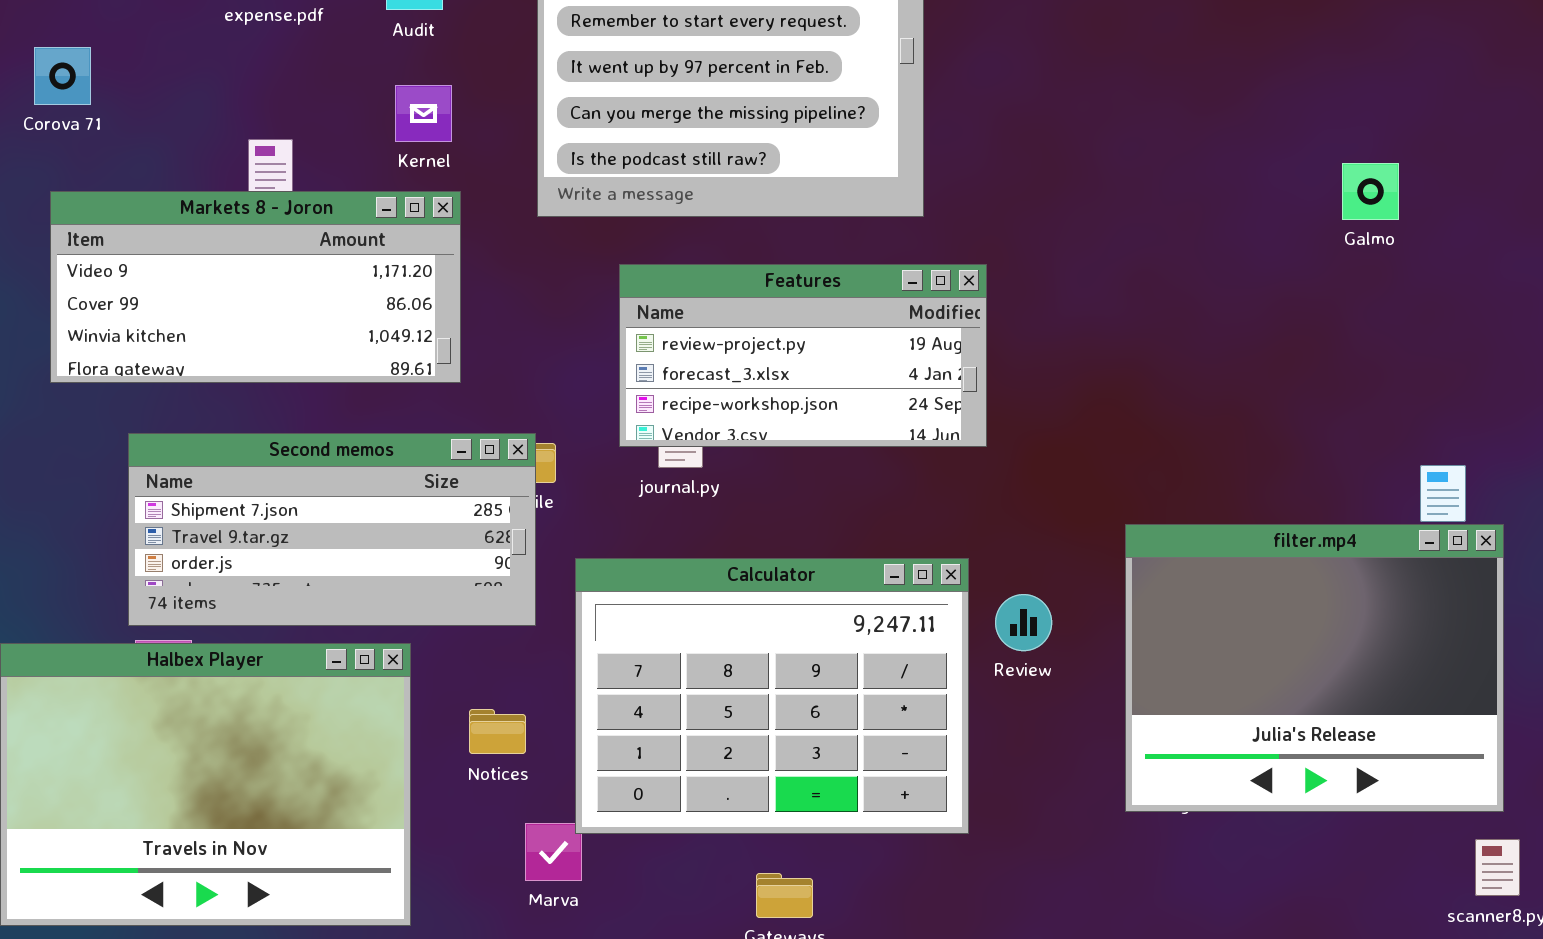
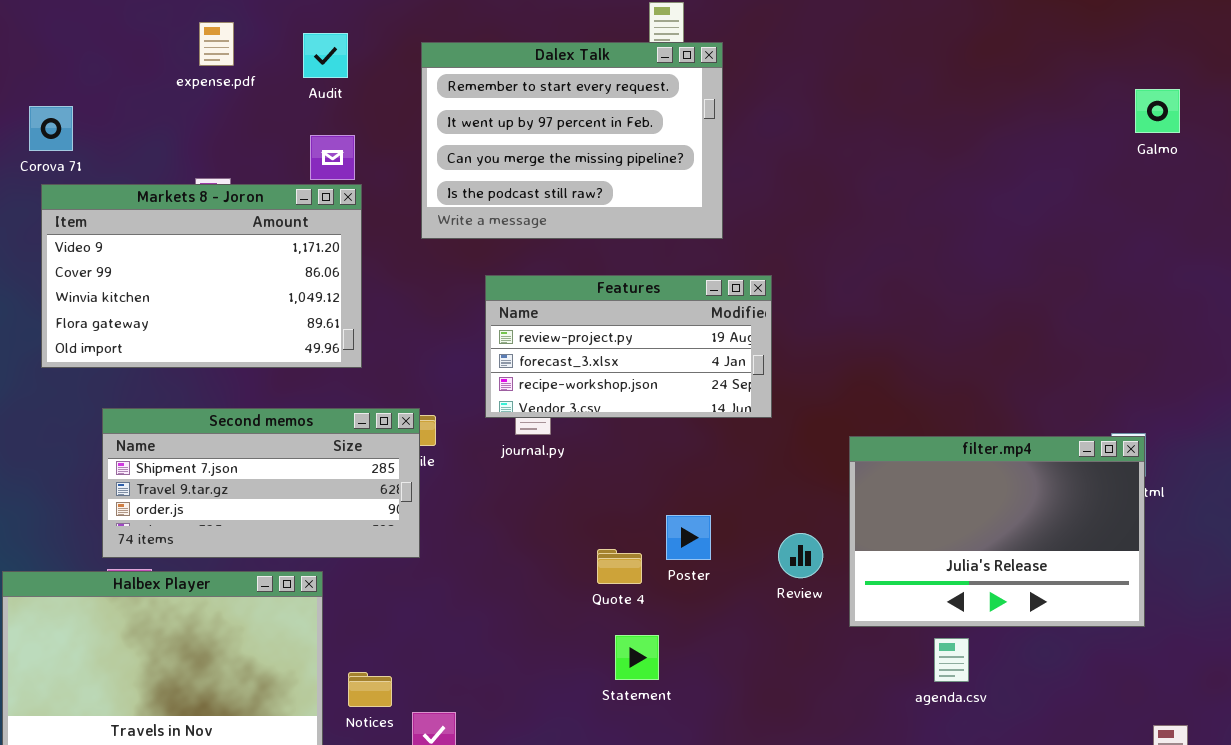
Galmo: [1342,163,1399,220] -> [1135,89,1180,133], moved
Markets 8 - Joron: [50,191,461,383] -> [41,184,362,368], resized
filter.mp4: [1125,524,1504,812] -> [849,436,1145,627], moved, resized
Calculator: [575,558,969,834] -> none, closed
Notices: [469,709,526,754] -> [348,672,392,707], moved

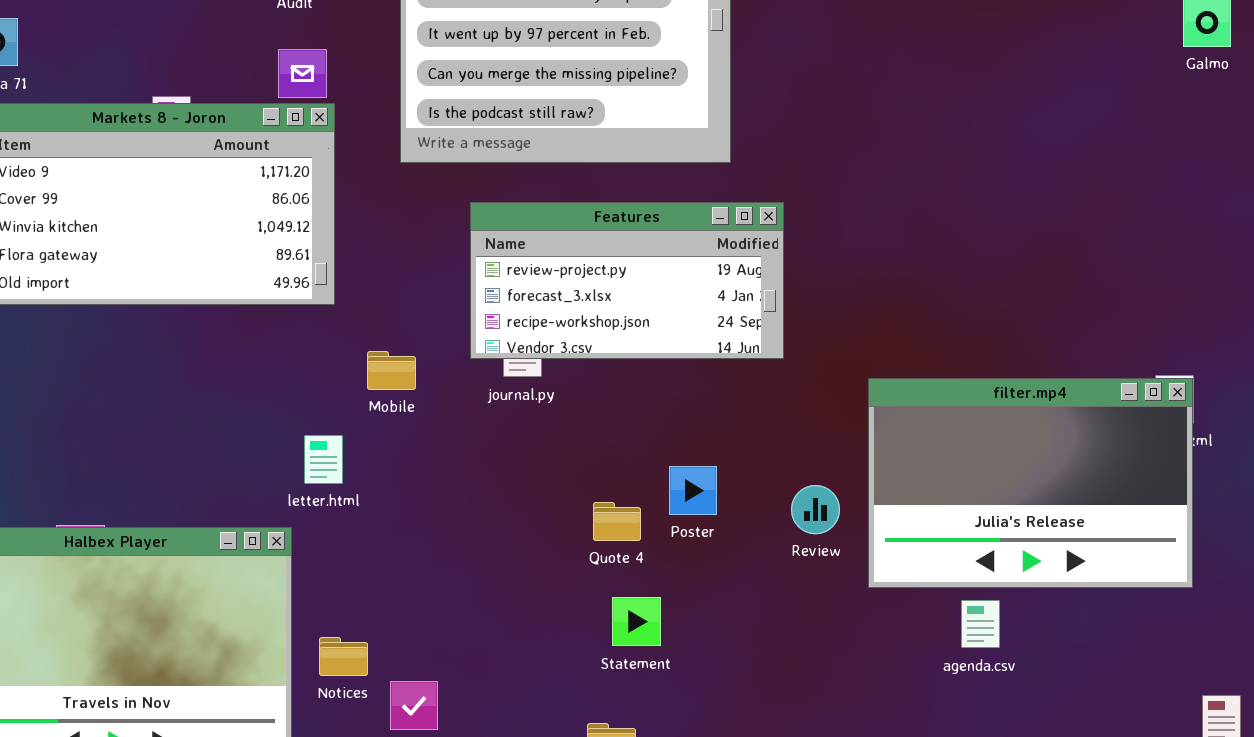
Second memos: [102,408,420,558] -> none, closed

